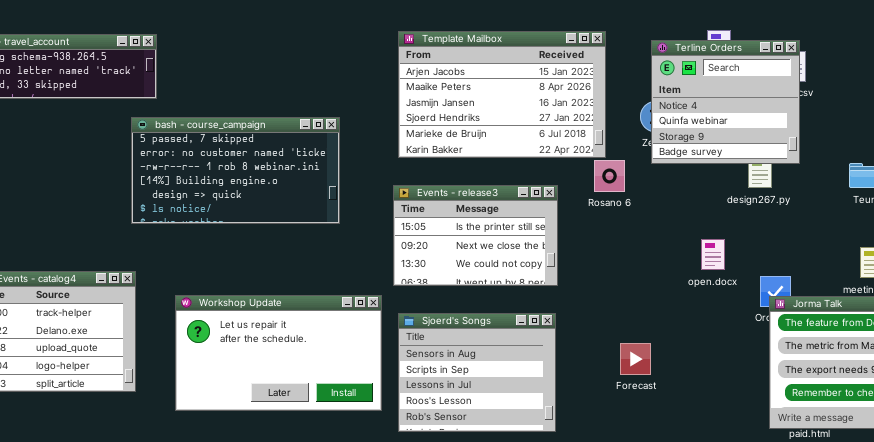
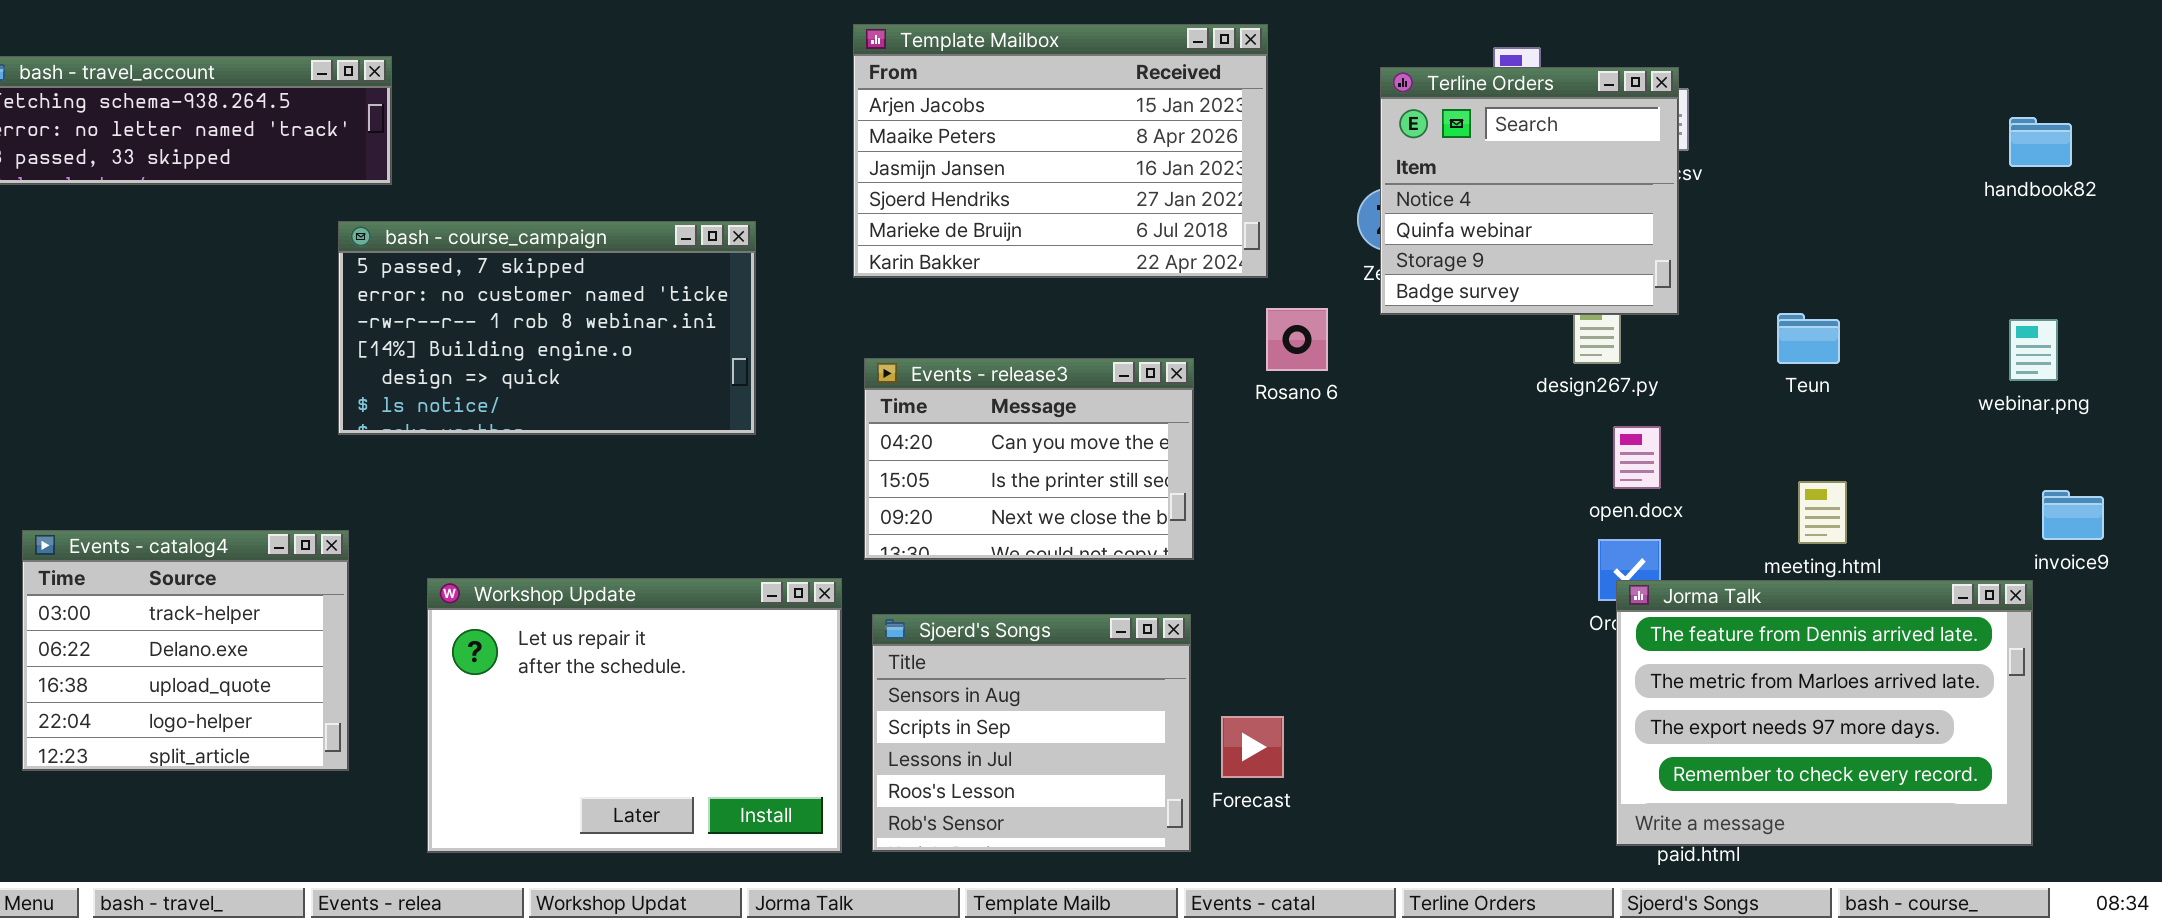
Template Mailbox: [398,31,606,158] -> [853,24,1268,278], moved
Events - release3: [393,185,558,286] -> [864,358,1194,560], scrolled up 1 row
open.docx: [701,239,725,270] -> [1613,426,1661,489], moved
Workshop Update: [175,295,382,411] -> [427,578,842,853], resized
Forecast: [620,343,651,375] -> [1221,716,1284,778], moved

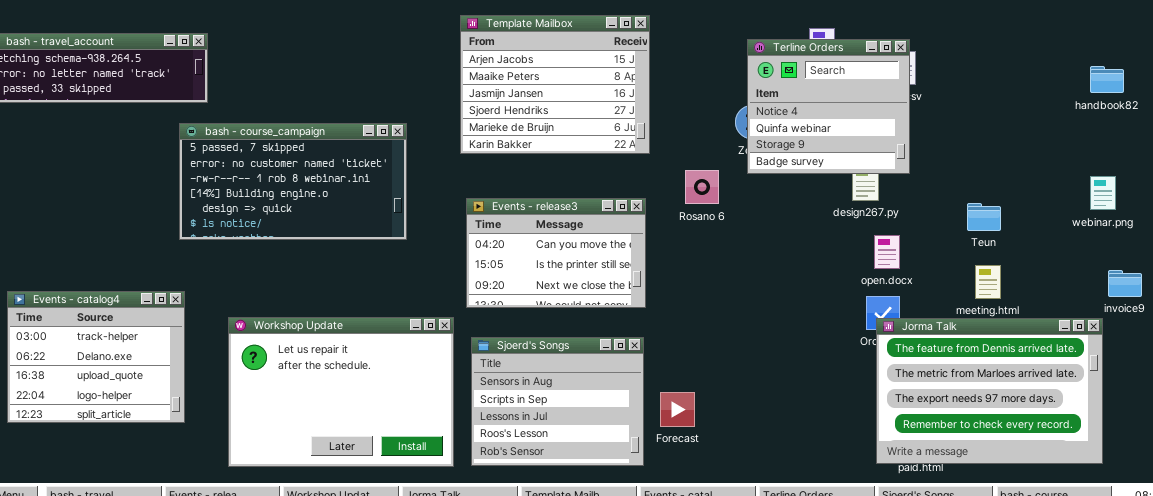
Template Mailbox: [853,24,1268,278] -> [460,15,650,154], resized
Teun: [1777,313,1840,364] -> [967,203,1001,231], moved

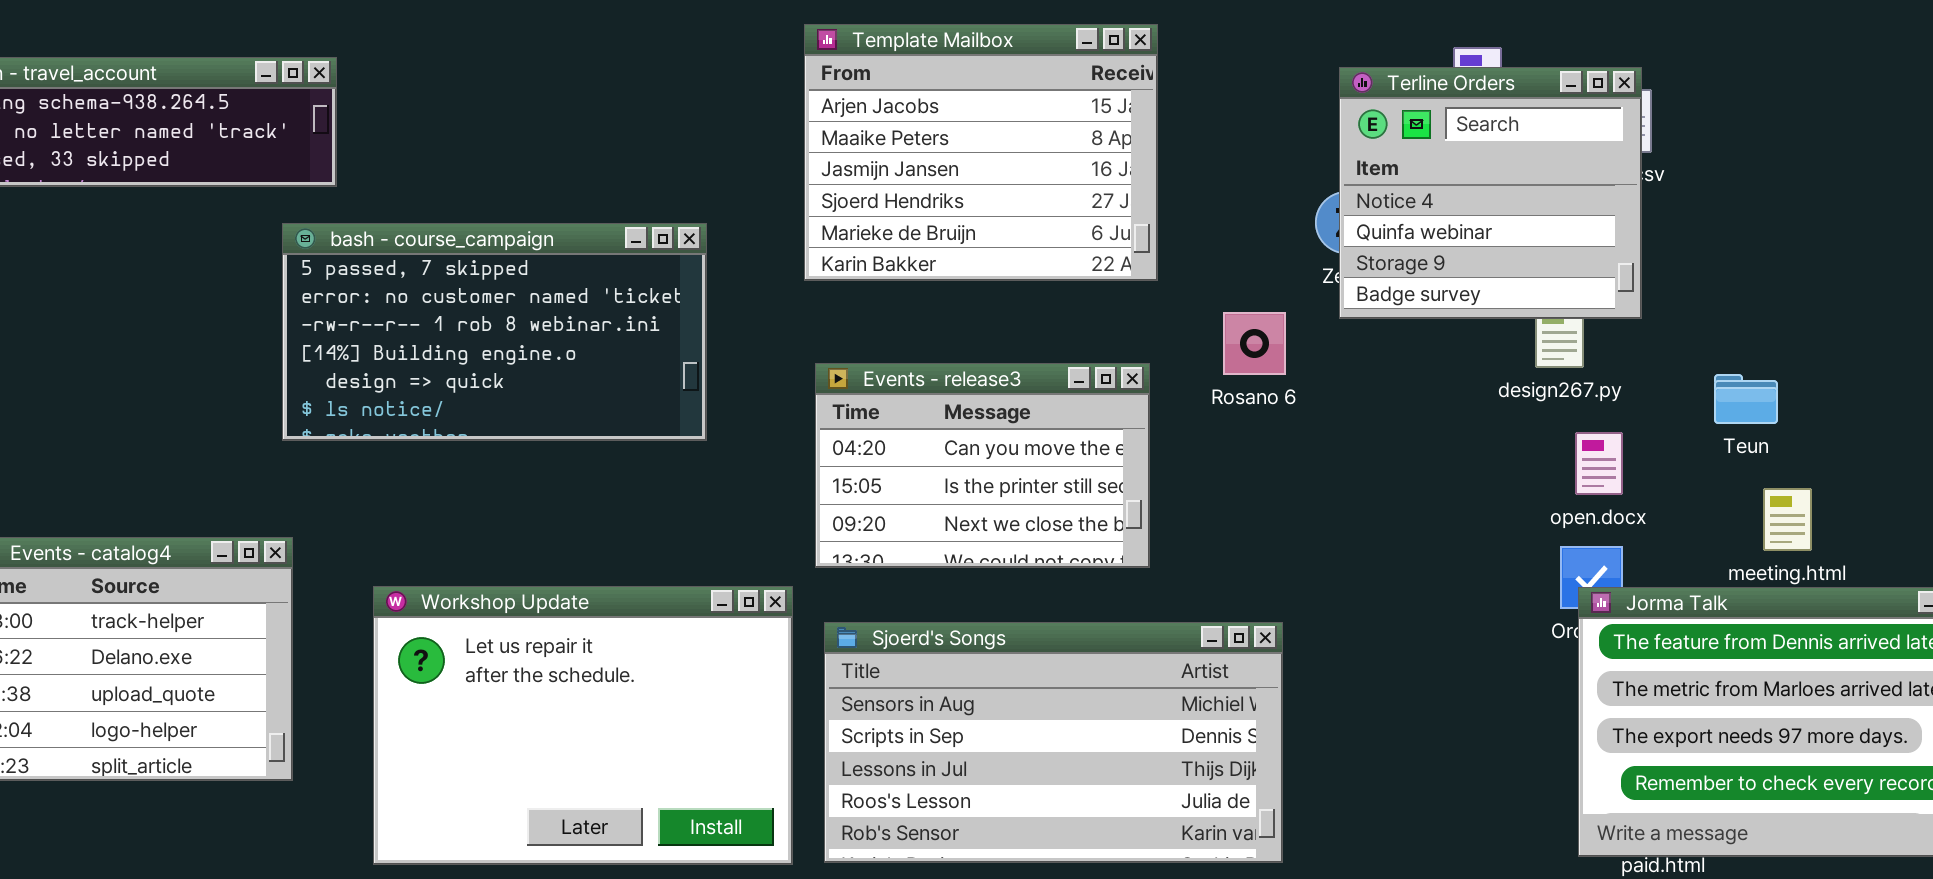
Teun: [967,203,1001,231] -> [1714,374,1778,424], moved
Sjoerd's Songs: [471,337,644,466] -> [824,622,1283,863], resized

